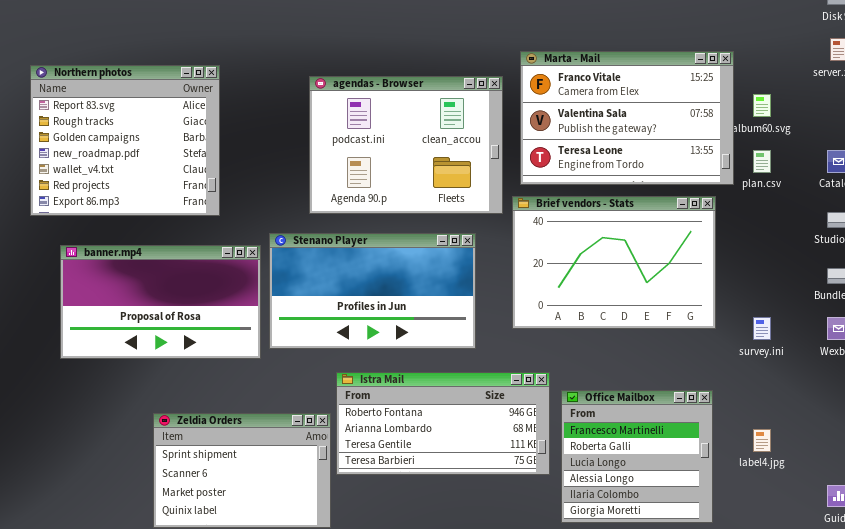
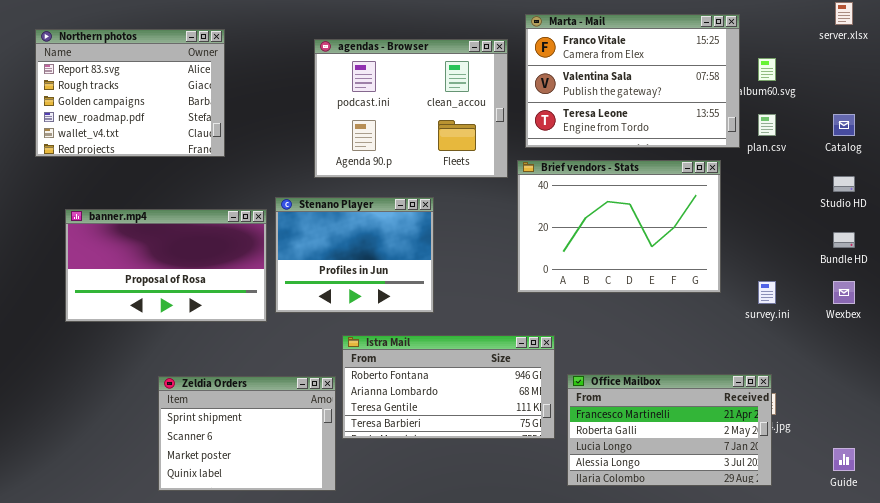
Northern photos: [30,65,220,216] -> [35,29,225,157], resized
Stenano Player: [269,233,476,349] -> [275,197,434,313], resized
Office Mailbox: [561,390,713,523] -> [567,374,772,486], resized

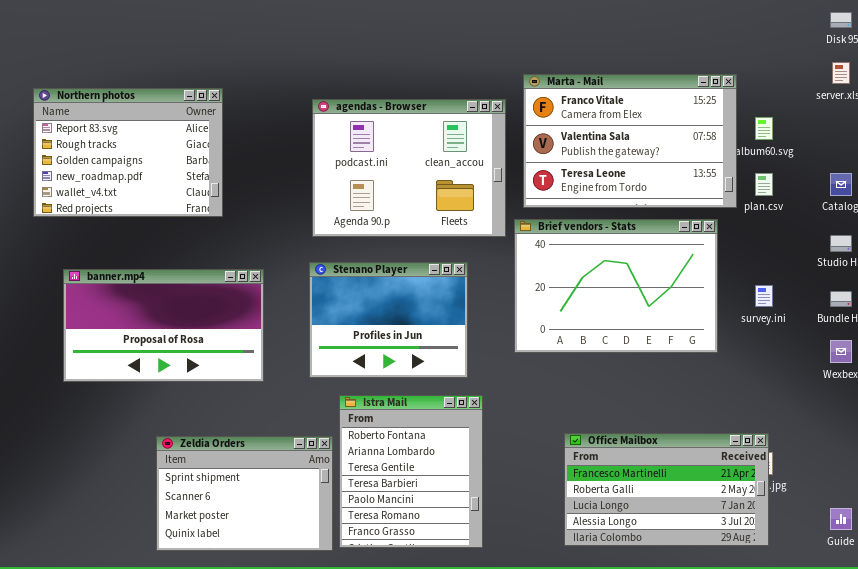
Stenano Player: [275,197,434,313] -> [309,262,468,378], moved
survey.ini: [758,281,776,304] -> [755,285,773,307], moved
Istra Mail: [342,335,555,439] -> [339,395,483,548], resized

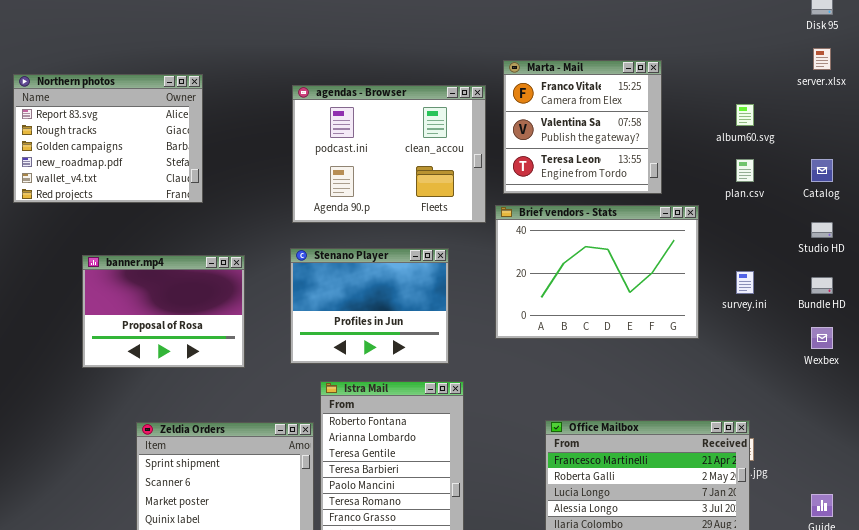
Marta - Mail: [523,74,737,208] -> [503,60,662,194], resized
banner.mp4: [63,269,264,382] -> [82,255,245,368], resized

